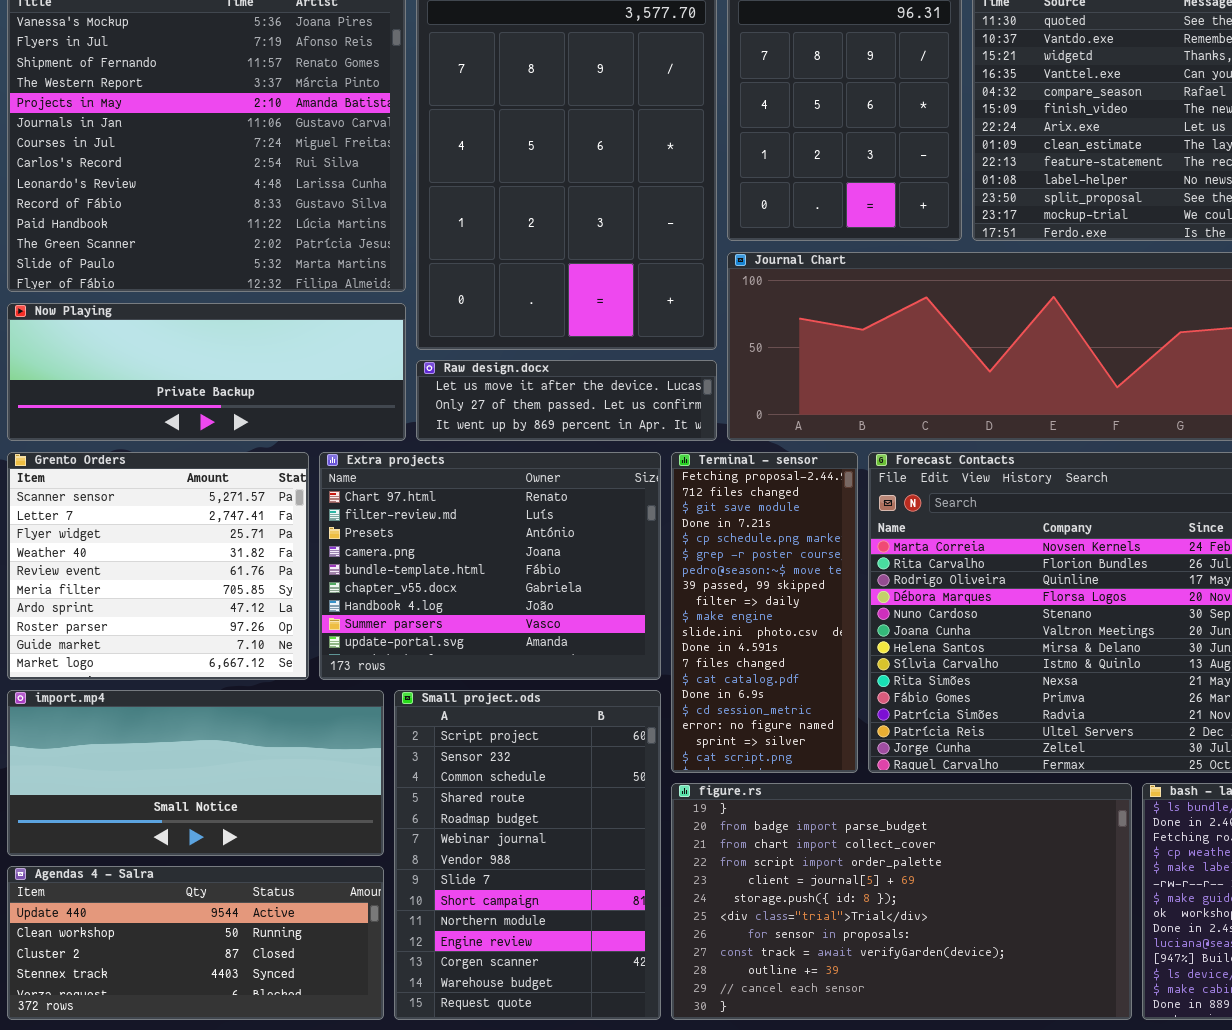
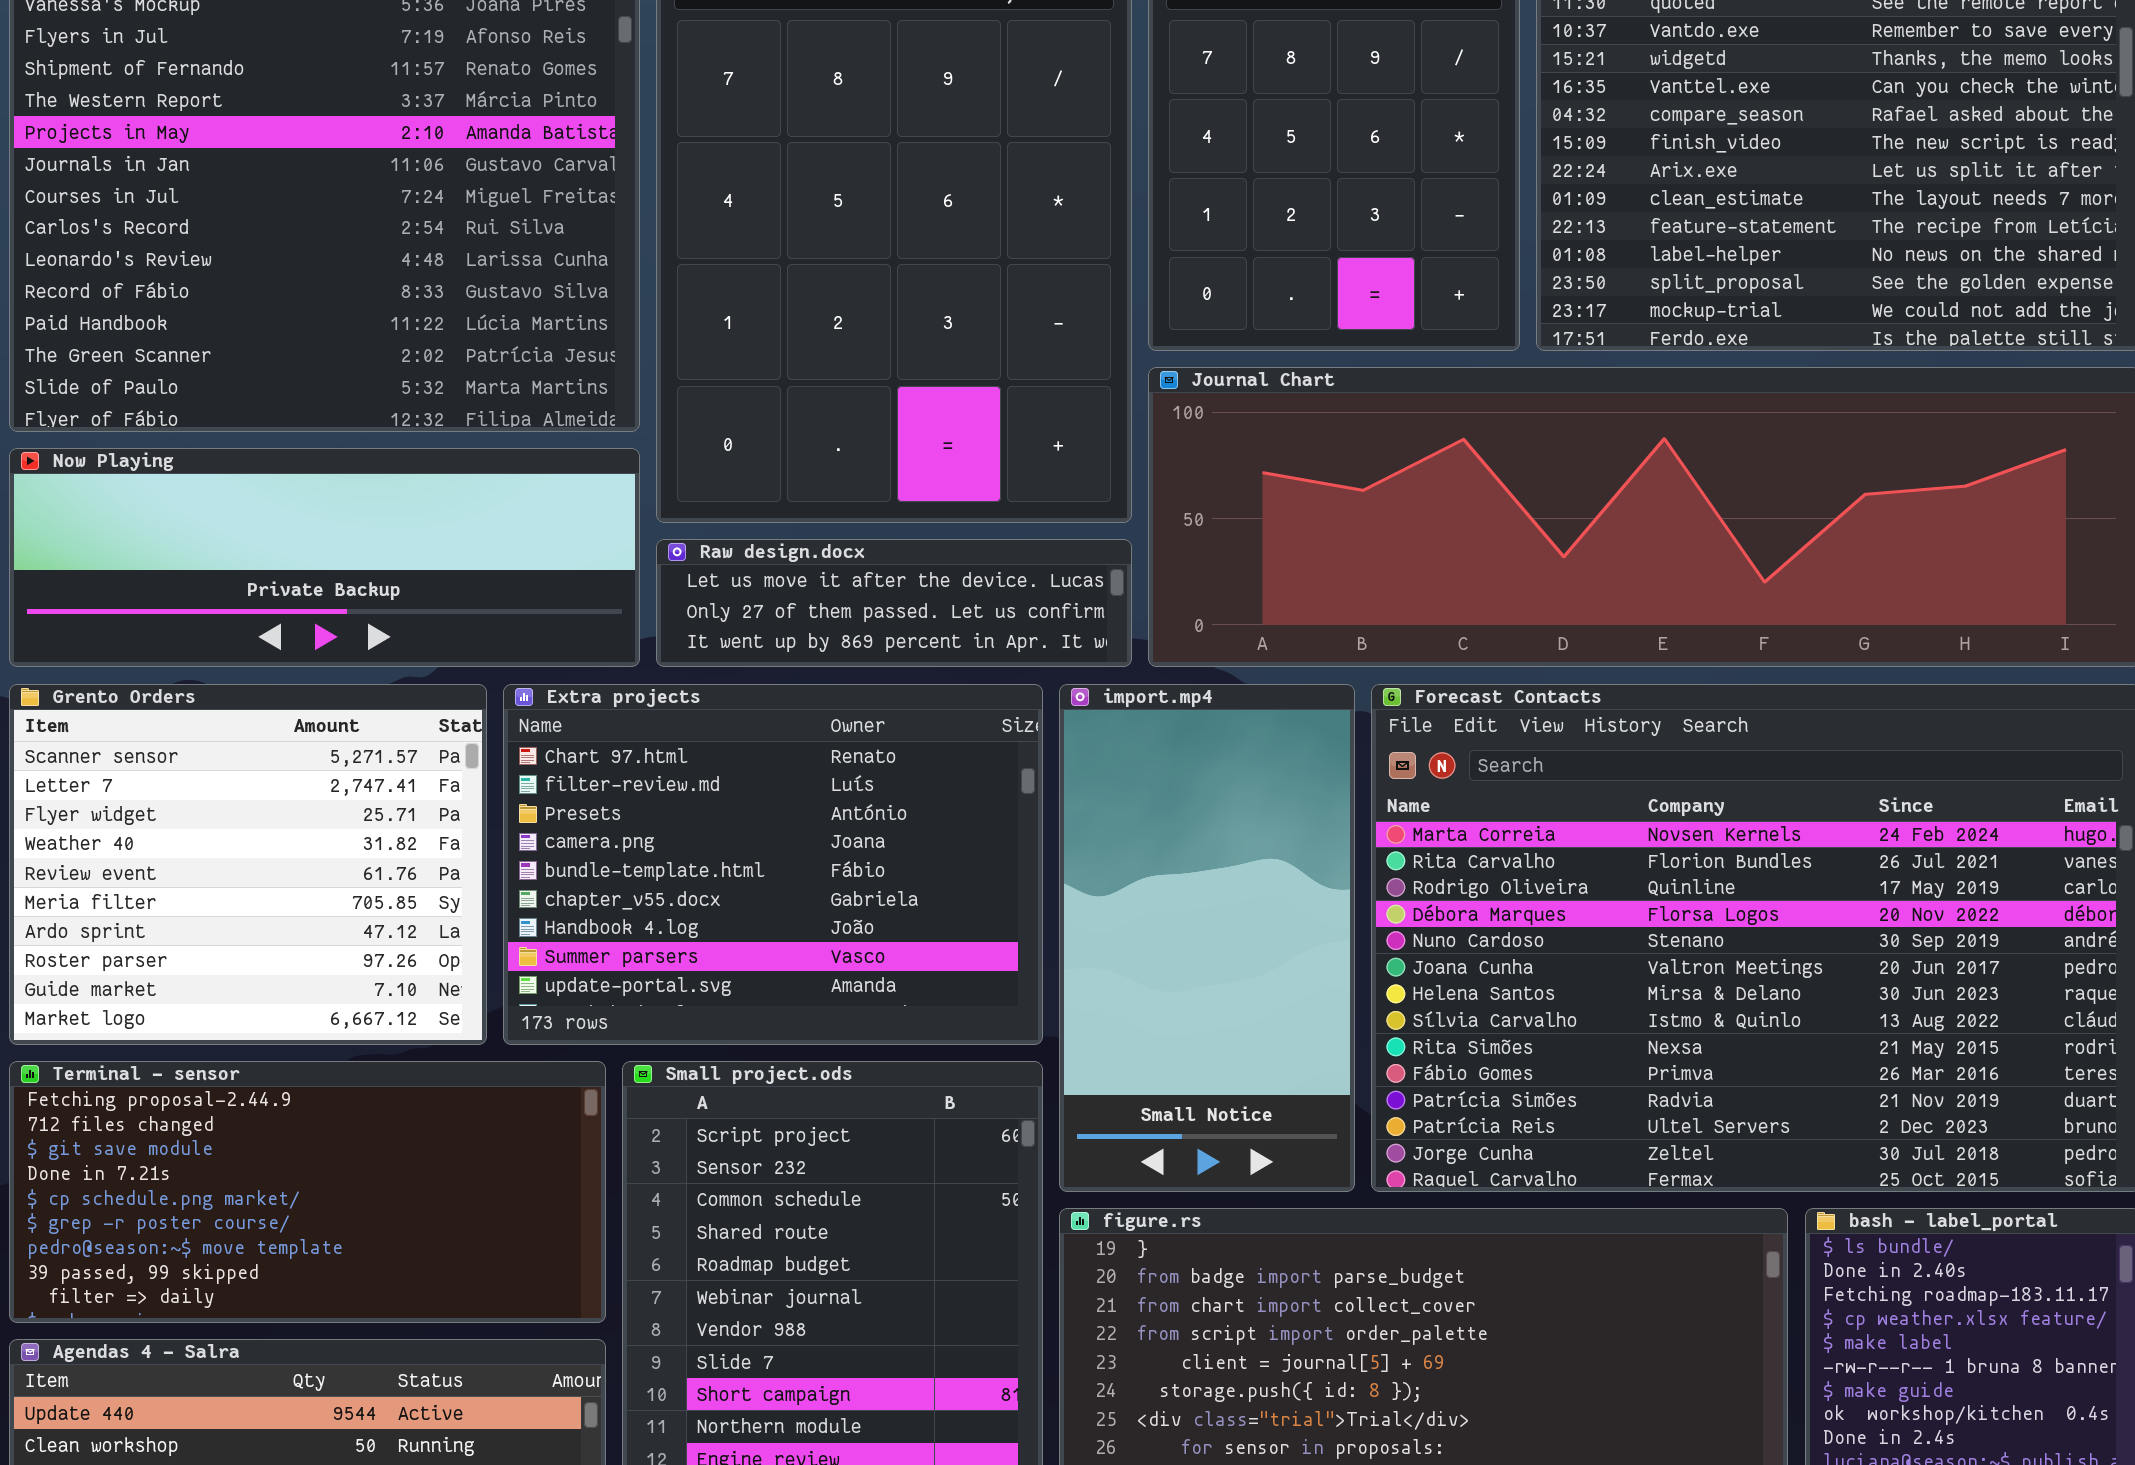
Terminal - sensor: [671,452,858,773] -> [9,1061,606,1323], moved, resized
import.mp4: [7,690,384,856] -> [1059,684,1355,1192], moved, resized

